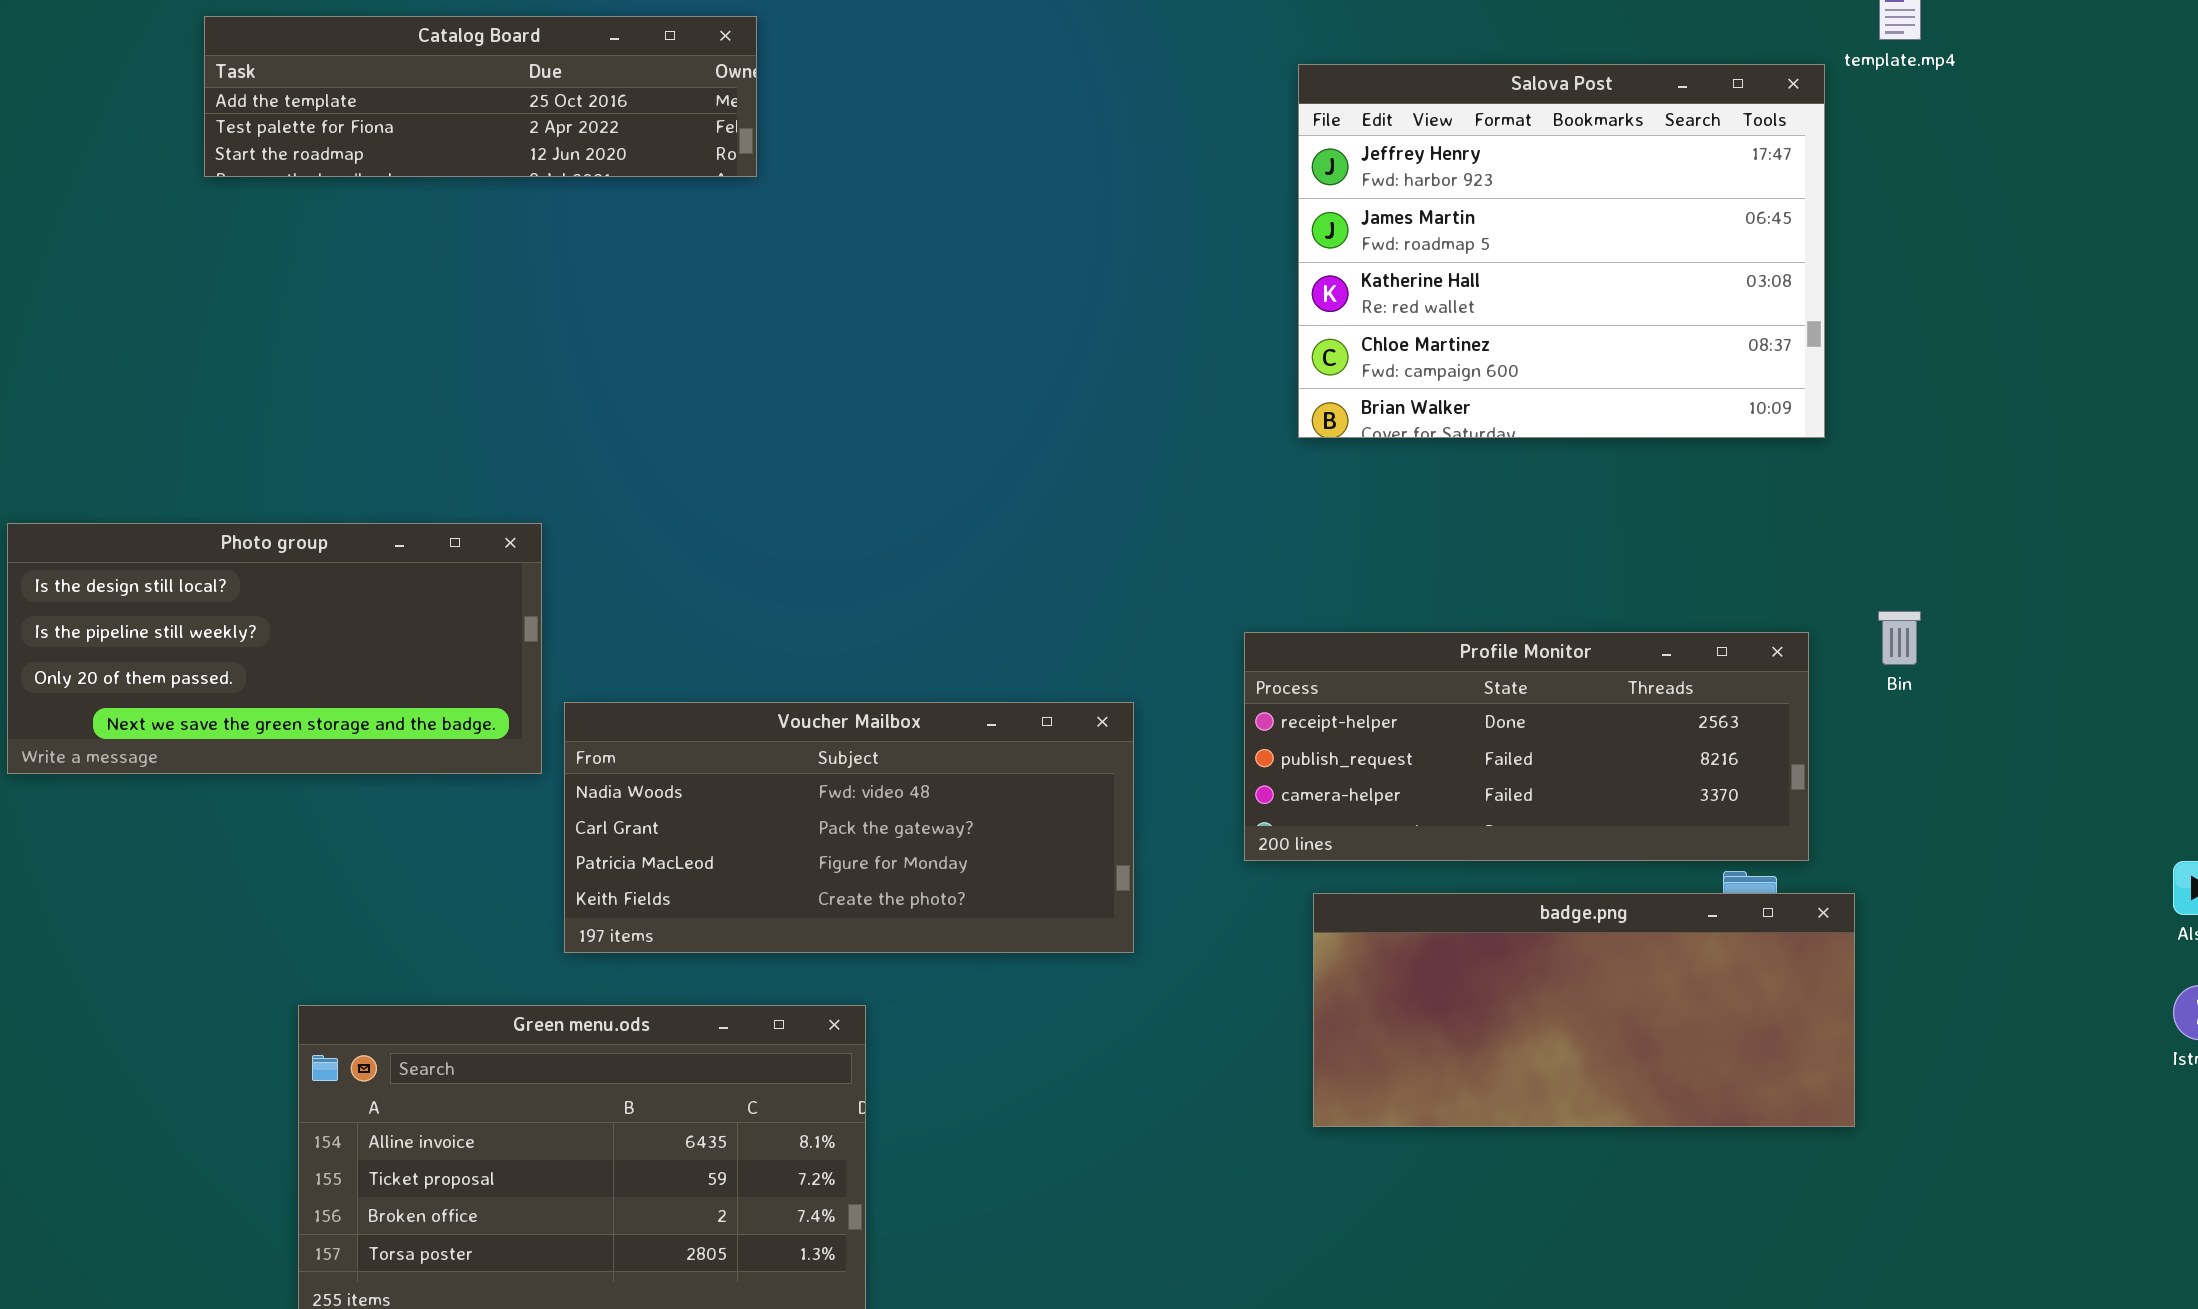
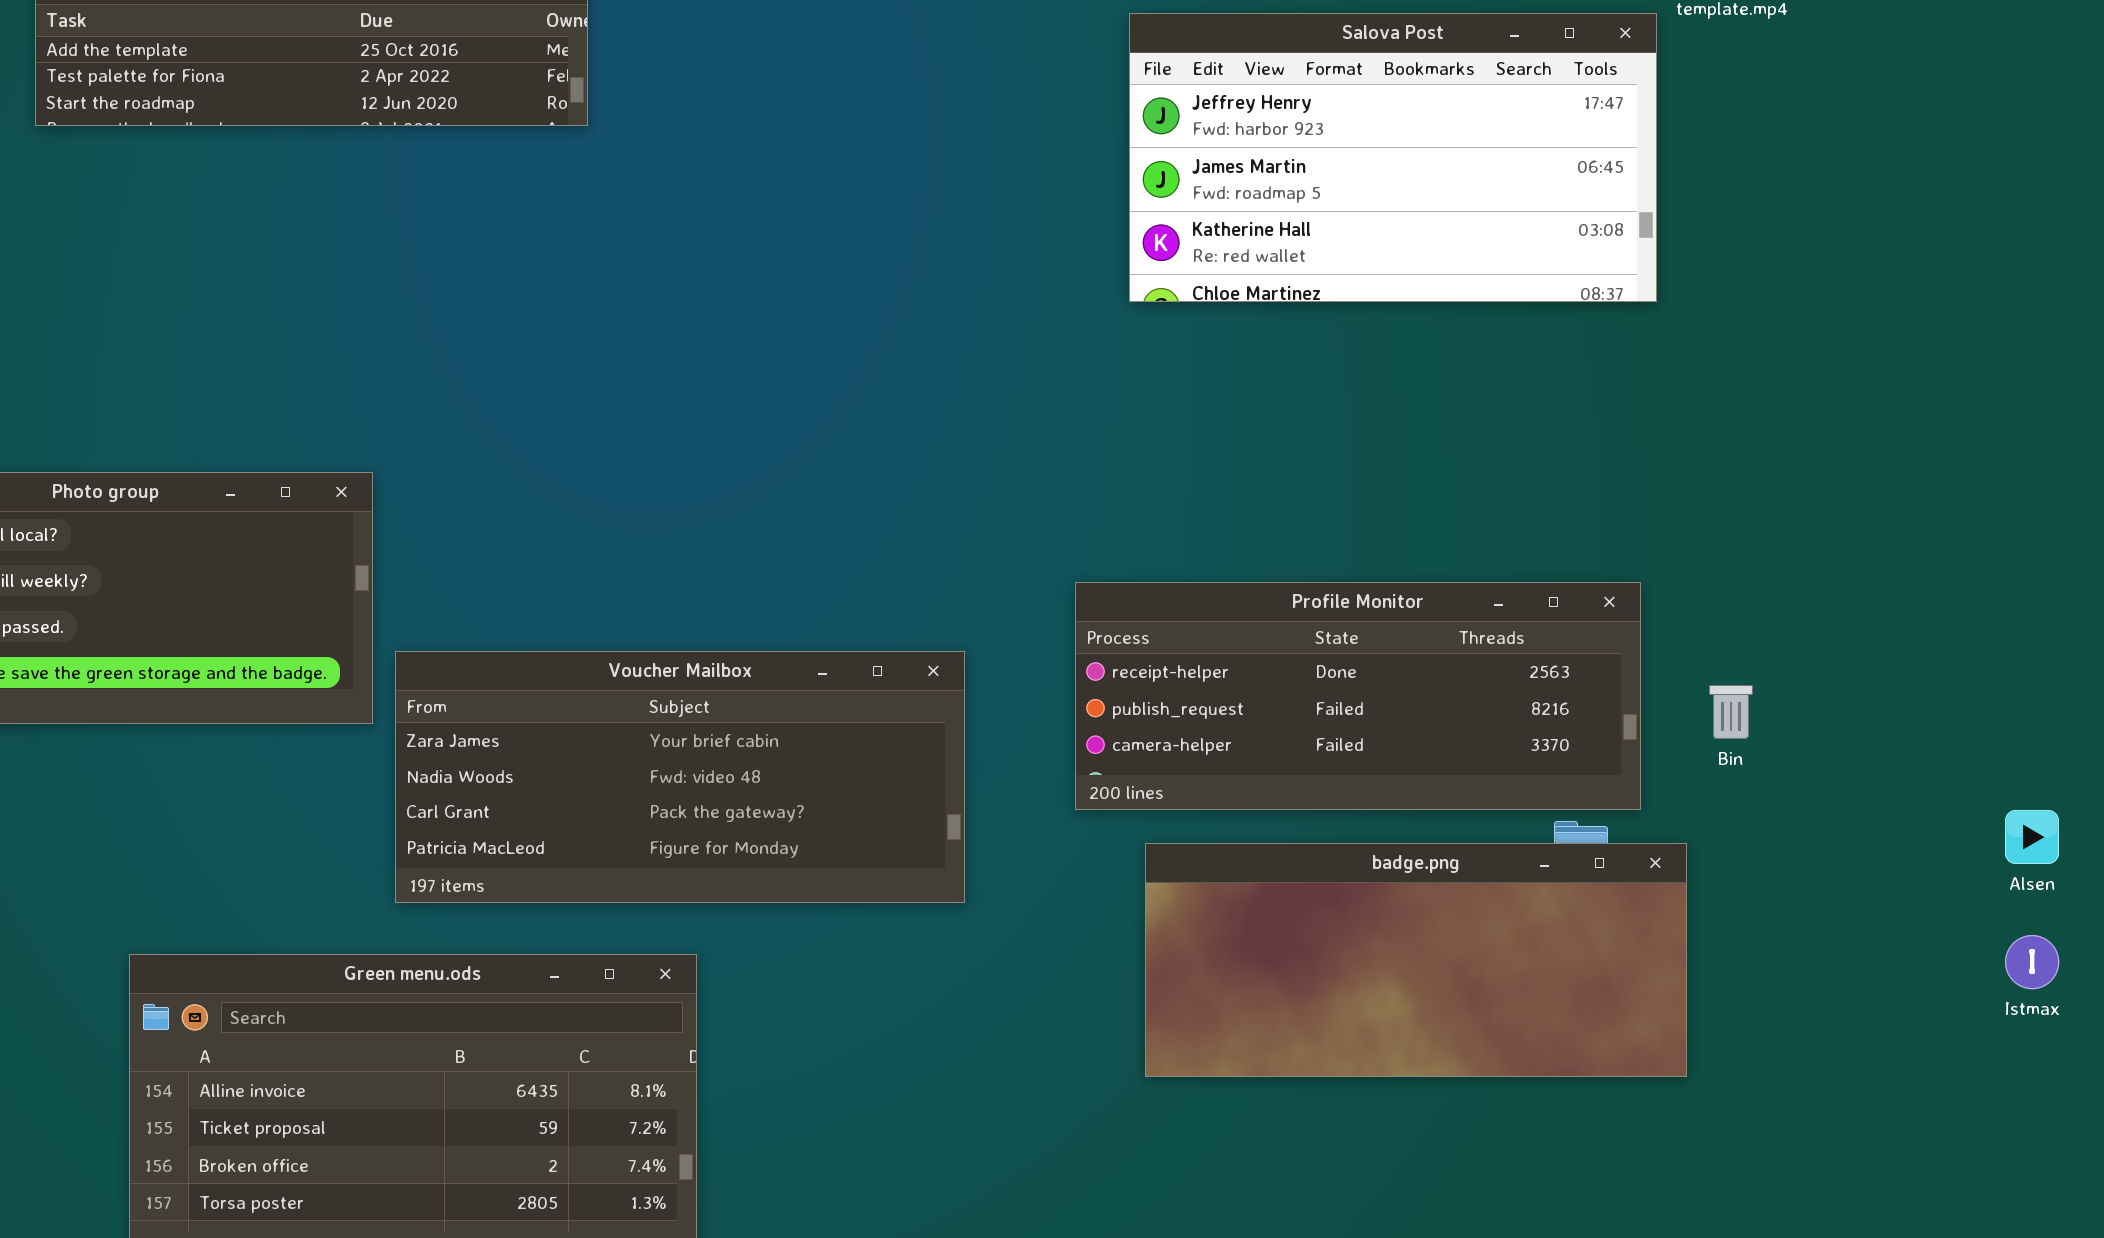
Salova Post: [1298,64,1825,438] -> [1129,13,1657,302], resized
Bin: [1878,611,1921,665] -> [1709,685,1753,739], moved
Voucher Mailbox: [564,702,1134,953] -> [395,651,965,903], scrolled up 1 row

